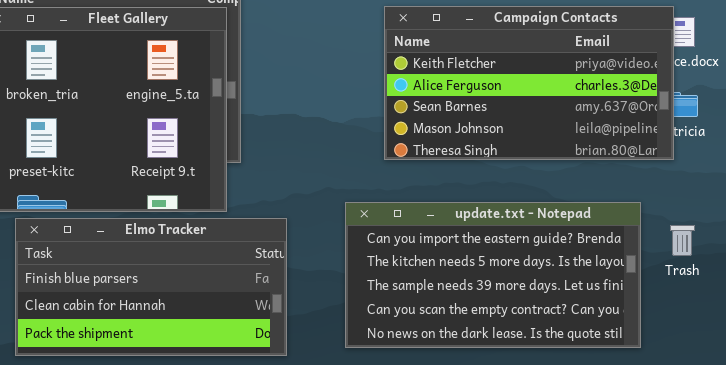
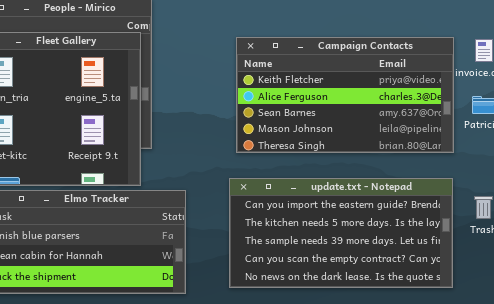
Campaign Contacts: [384,6,674,160] -> [236,37,454,153], moved

